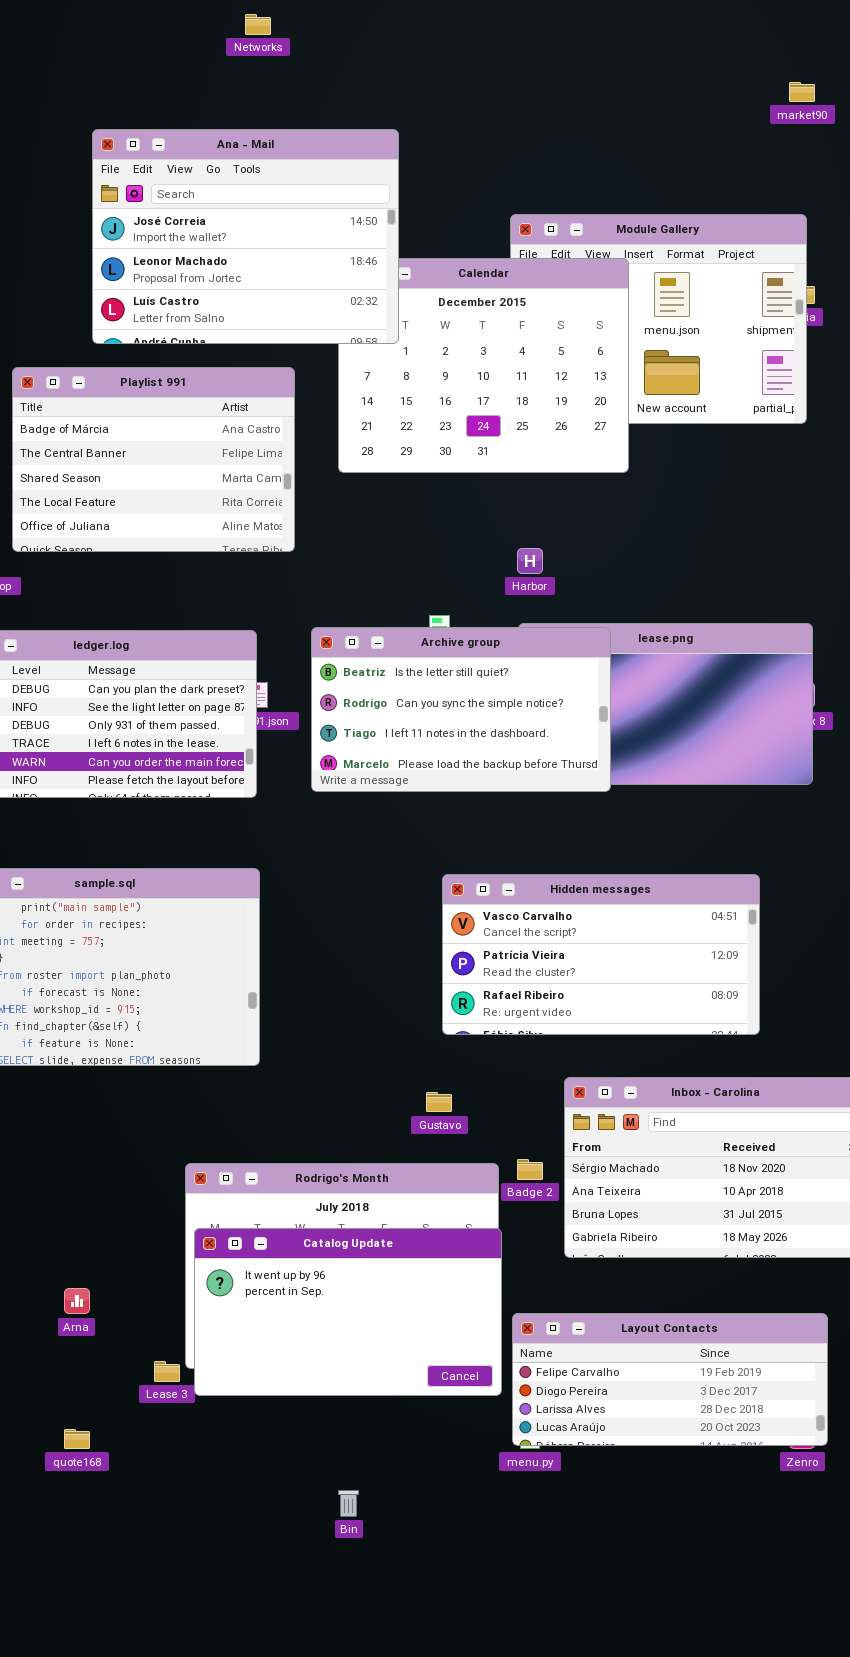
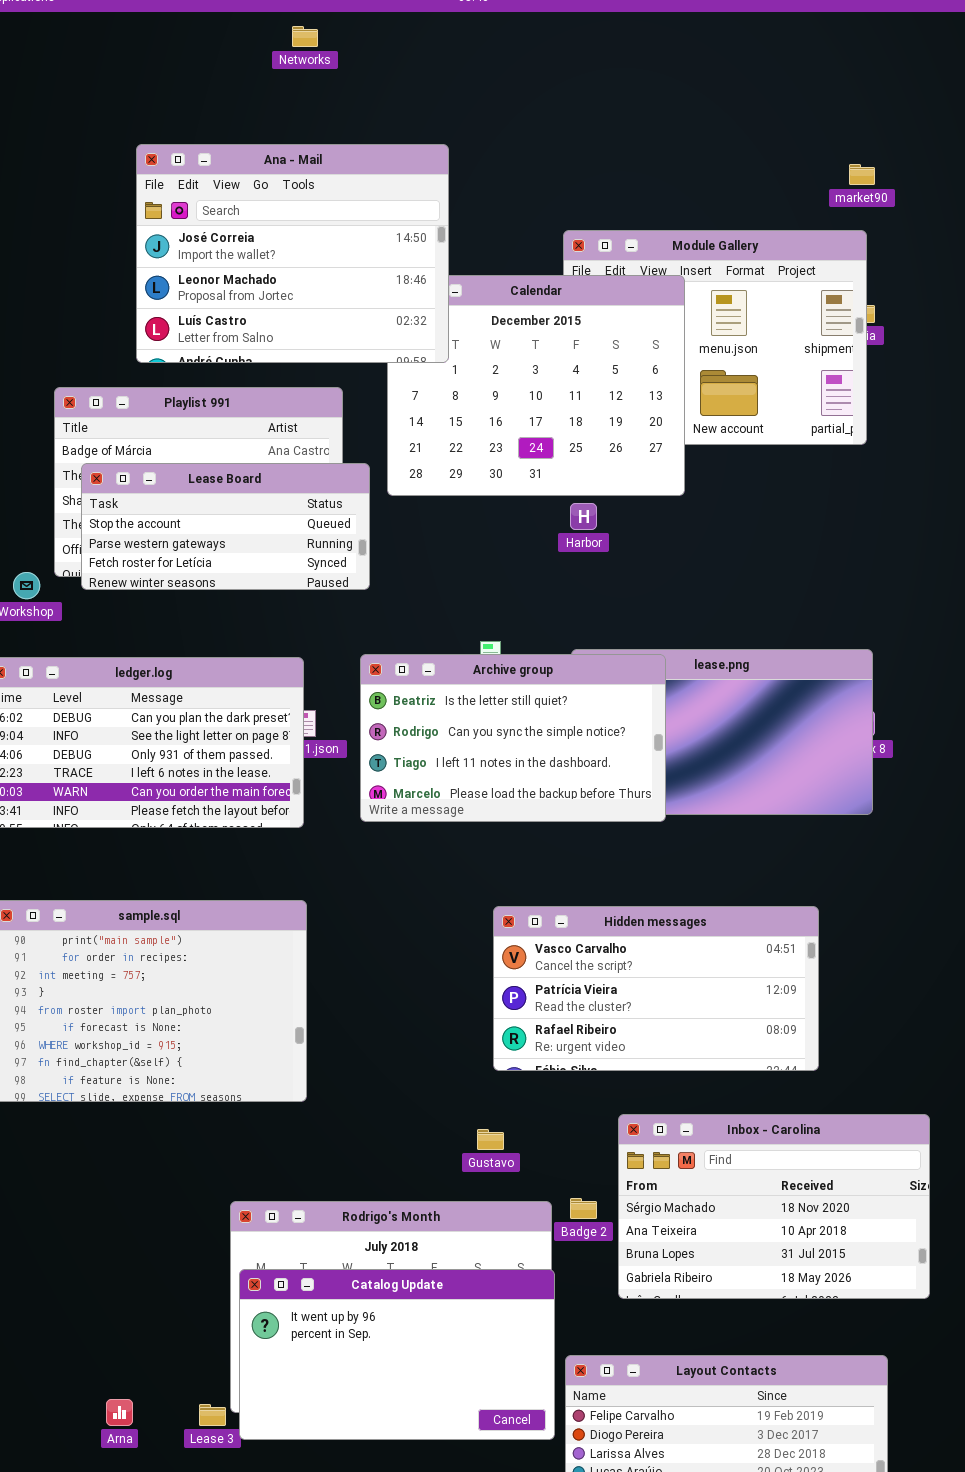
market90: [789,82,815,102] -> [849,164,875,185], moved
Lease Board: none -> [81,463,370,590], opened
Harbor: [517,548,543,574] -> [570,503,597,530], moved
Arna: [64,1288,90,1314] -> [106,1399,133,1426], moved

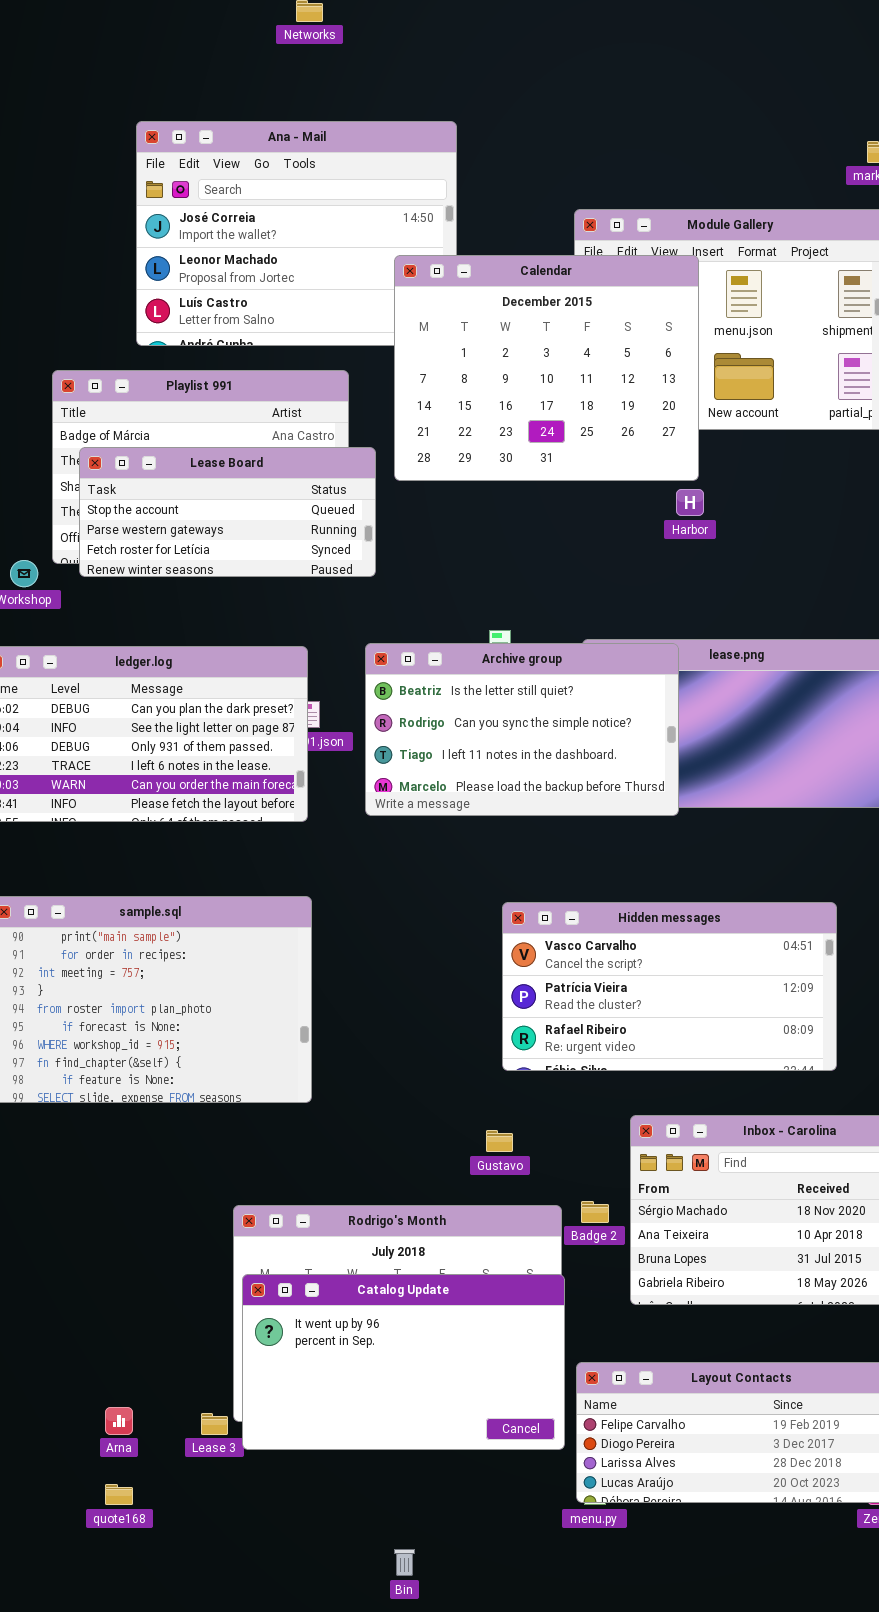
Calendar: [387,275,685,496] -> [394,255,699,481], raised
Harbor: [570,503,597,530] -> [676,489,704,516], moved

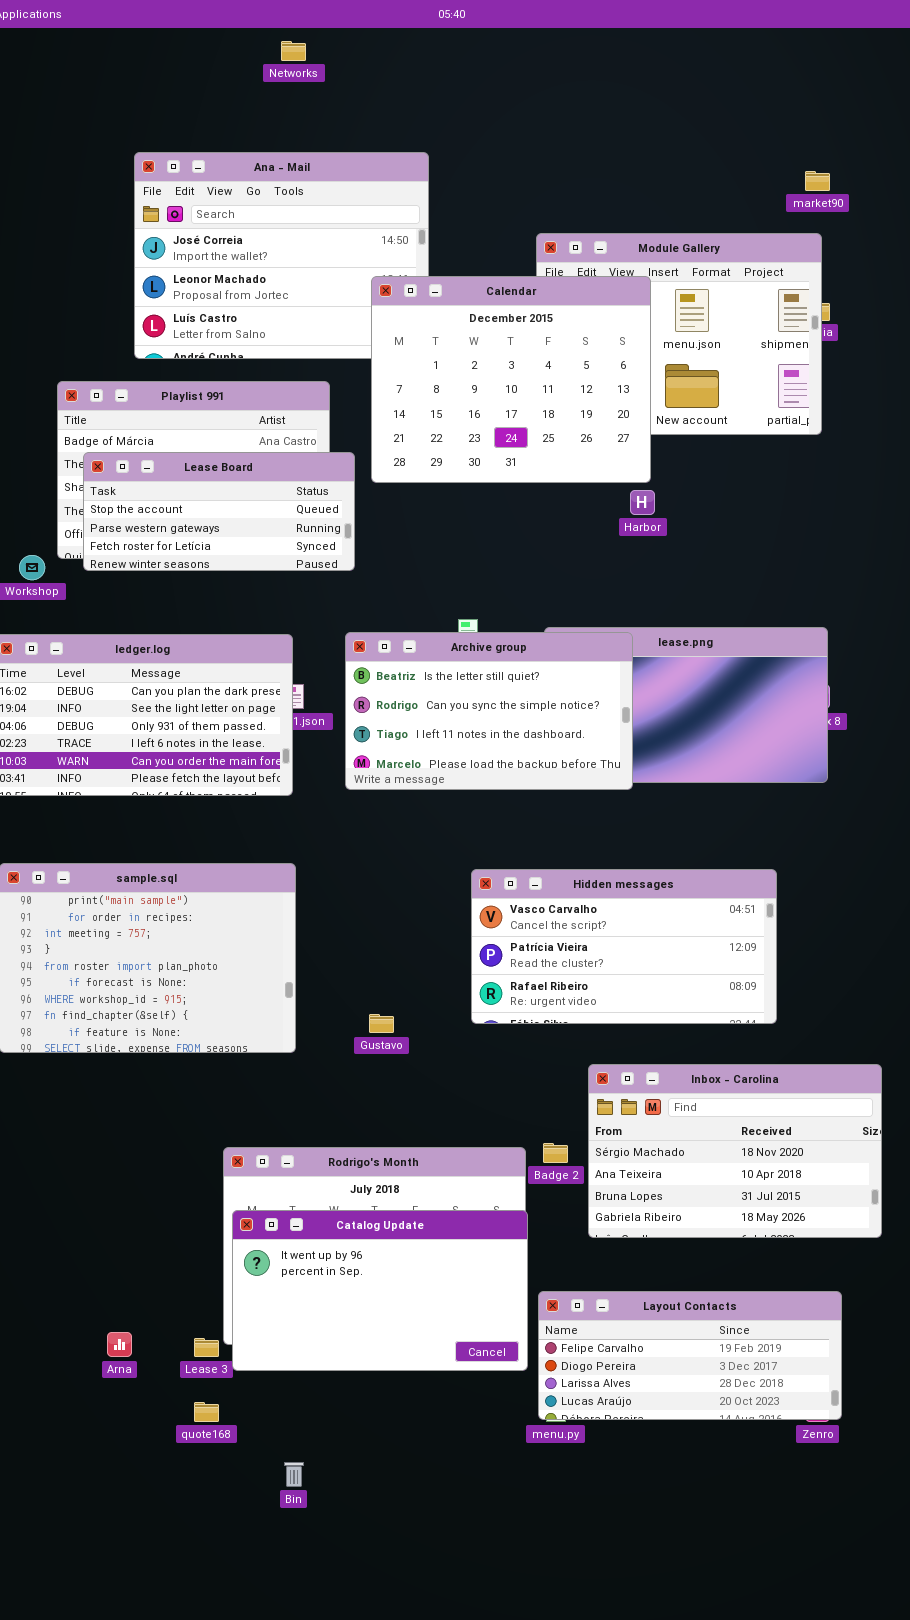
Gustavo: [486,1130,513,1152] -> [369,1014,394,1033], moved
quote168: [105,1484,133,1505] -> [194,1402,219,1422], moved
Bin: [394,1549,415,1576] -> [284,1462,304,1487], moved

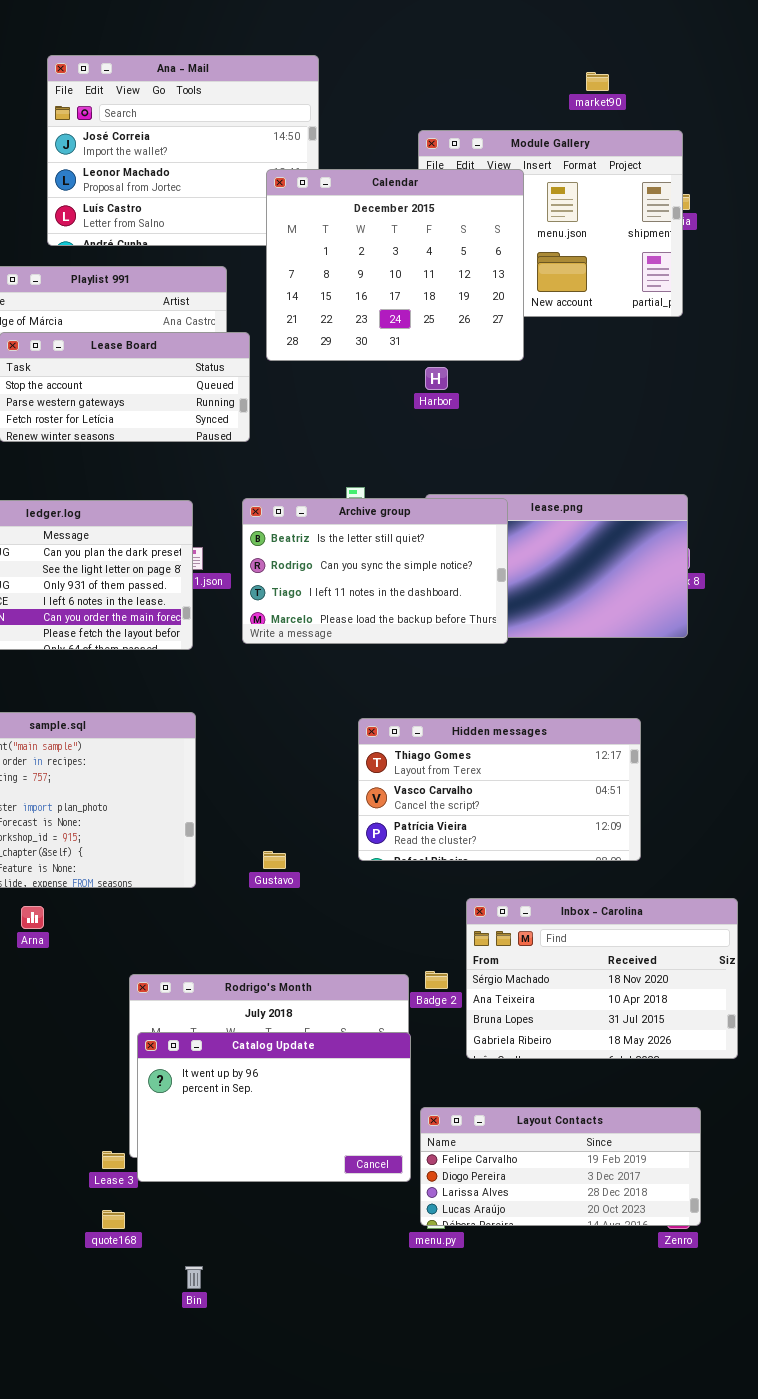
market90: [805,171,830,191] -> [586,72,609,91], moved
Harbor: [630,490,655,515] -> [425,367,448,390], moved
Hidden messages: [471,869,777,1024] -> [358,718,641,861], scrolled up 1 row
Arna: [107,1332,132,1357] -> [21,906,44,929], moved

